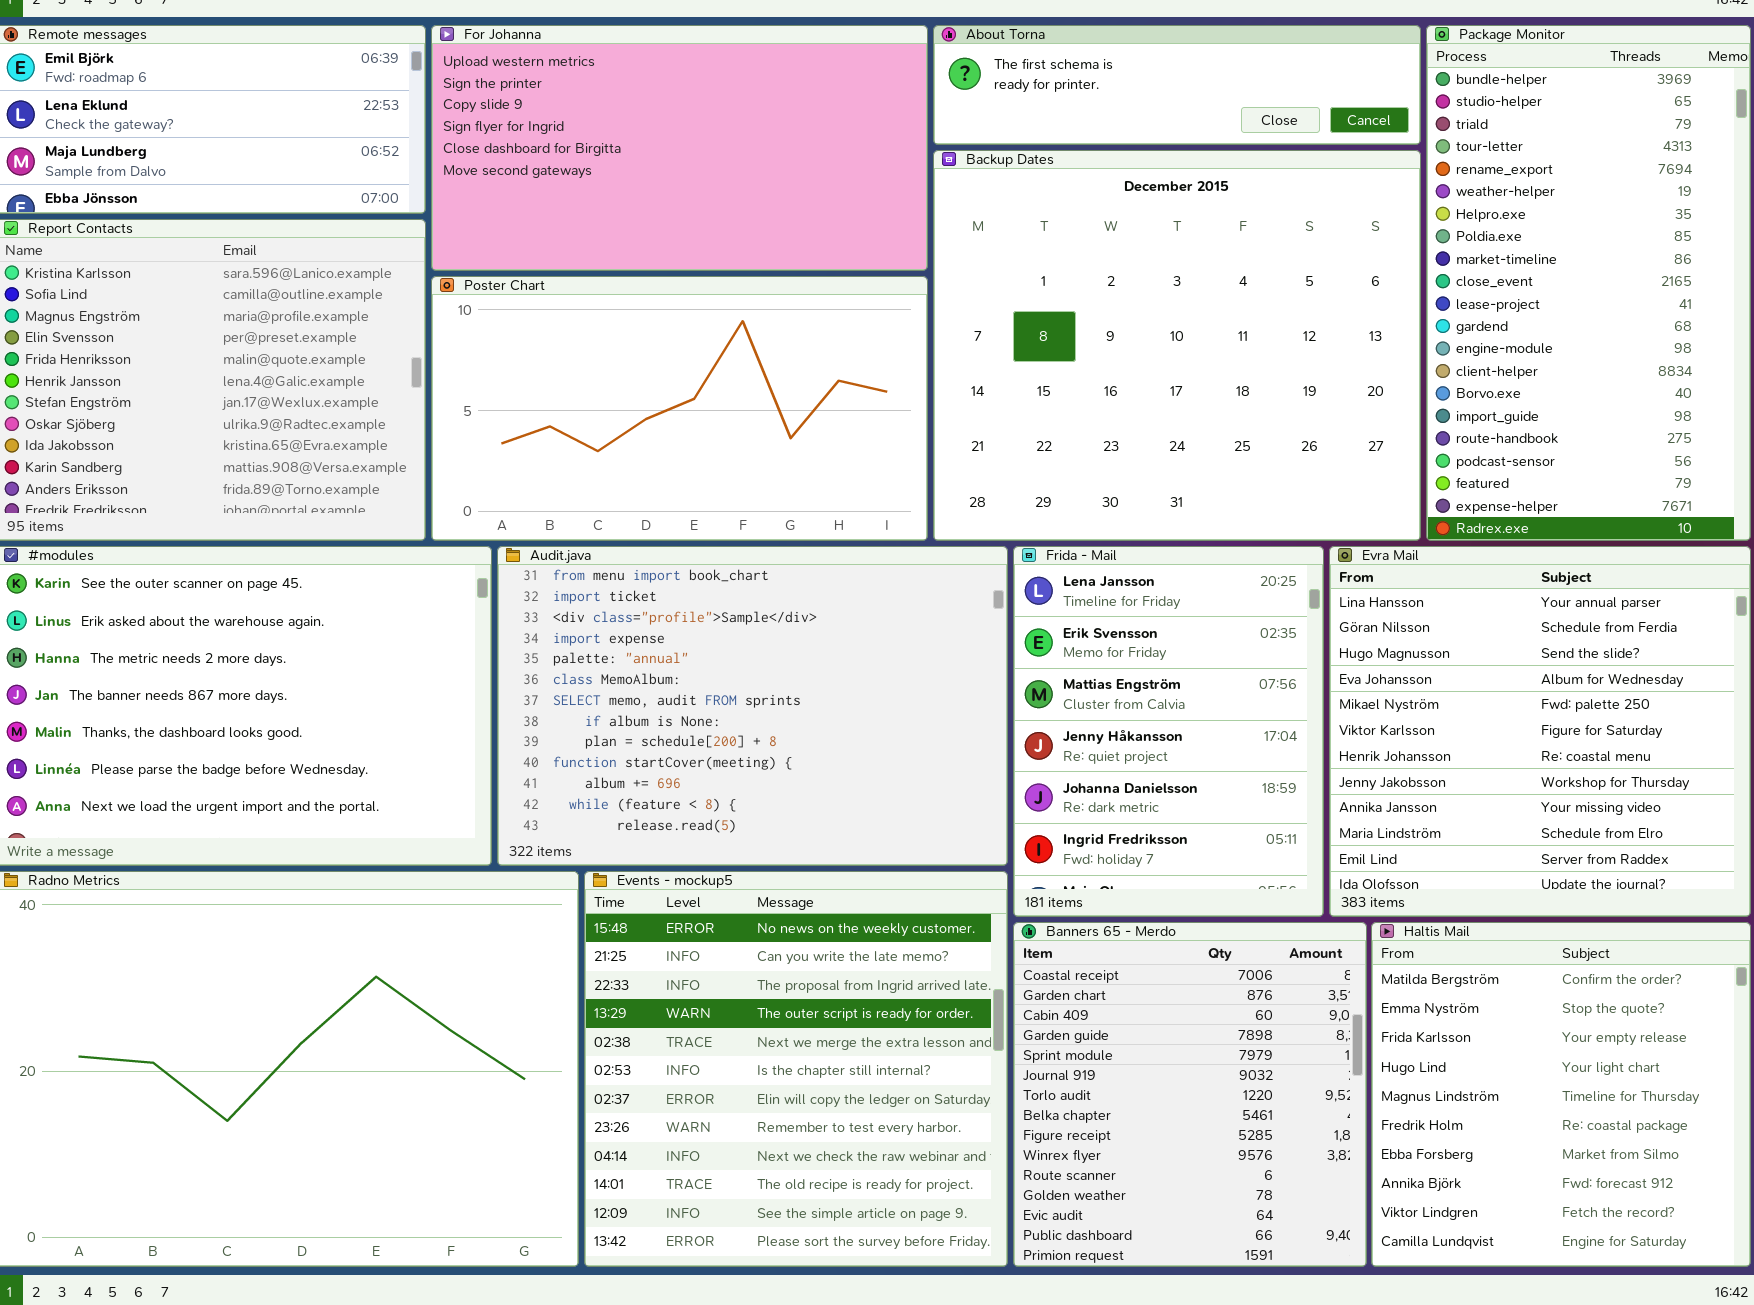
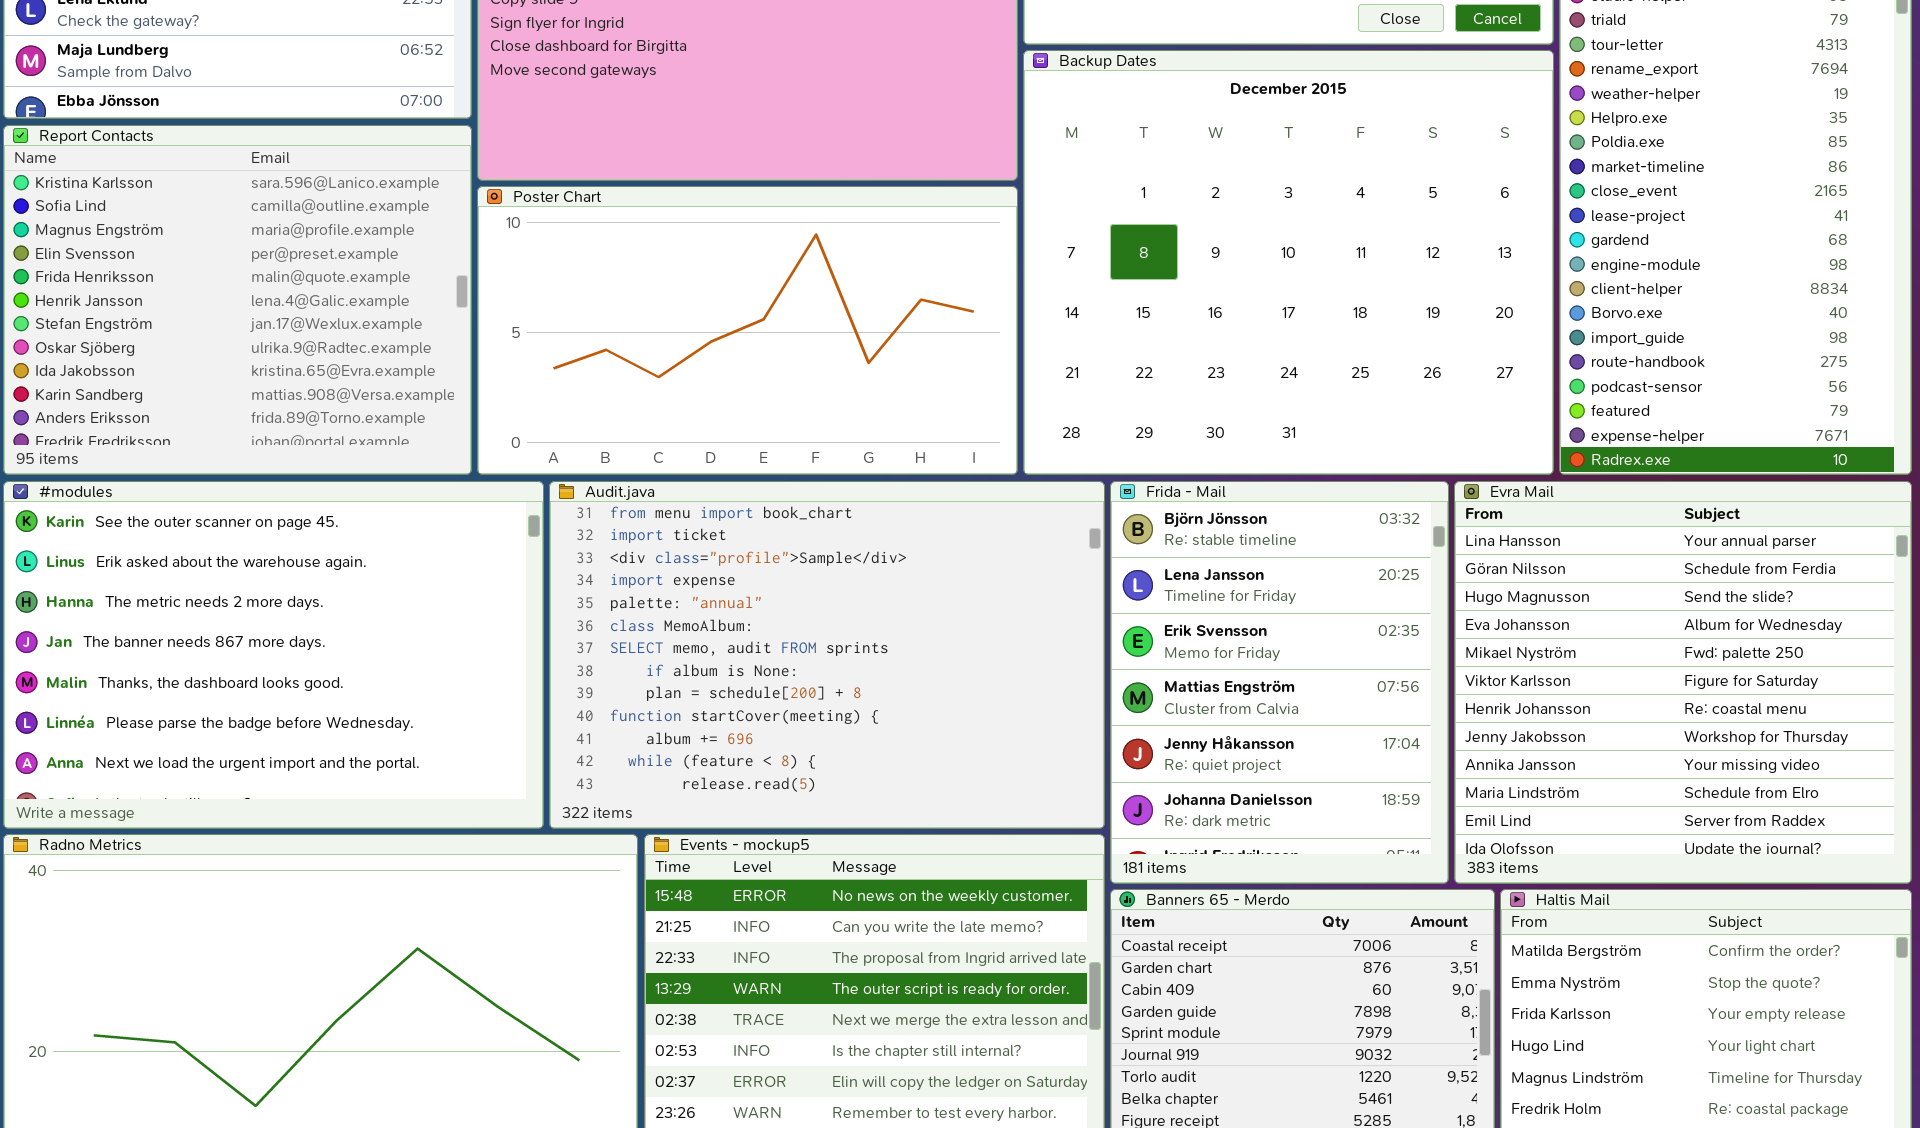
Frida - Mail: [1013,546,1324,917] -> [1110,481,1449,884], scrolled up 1 row

